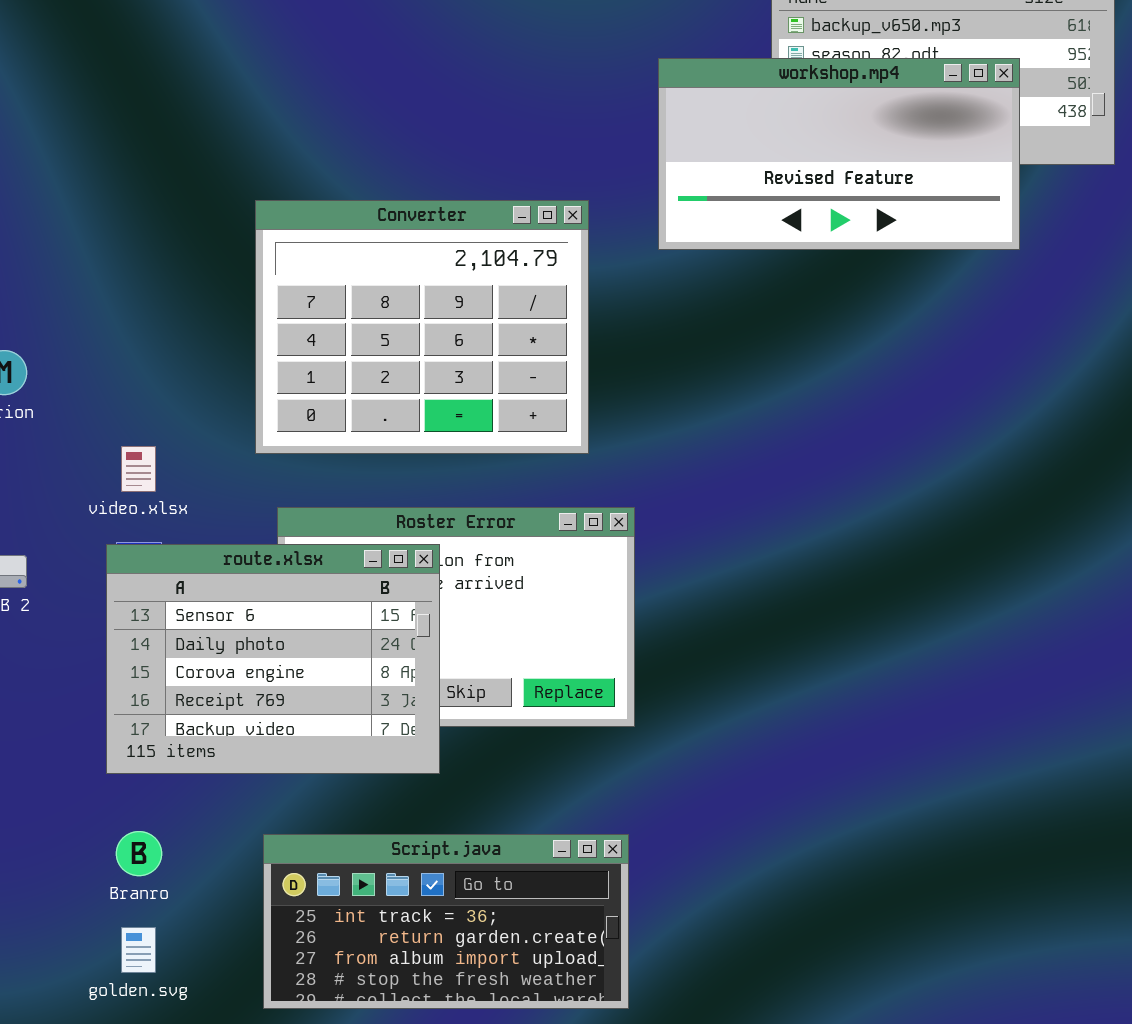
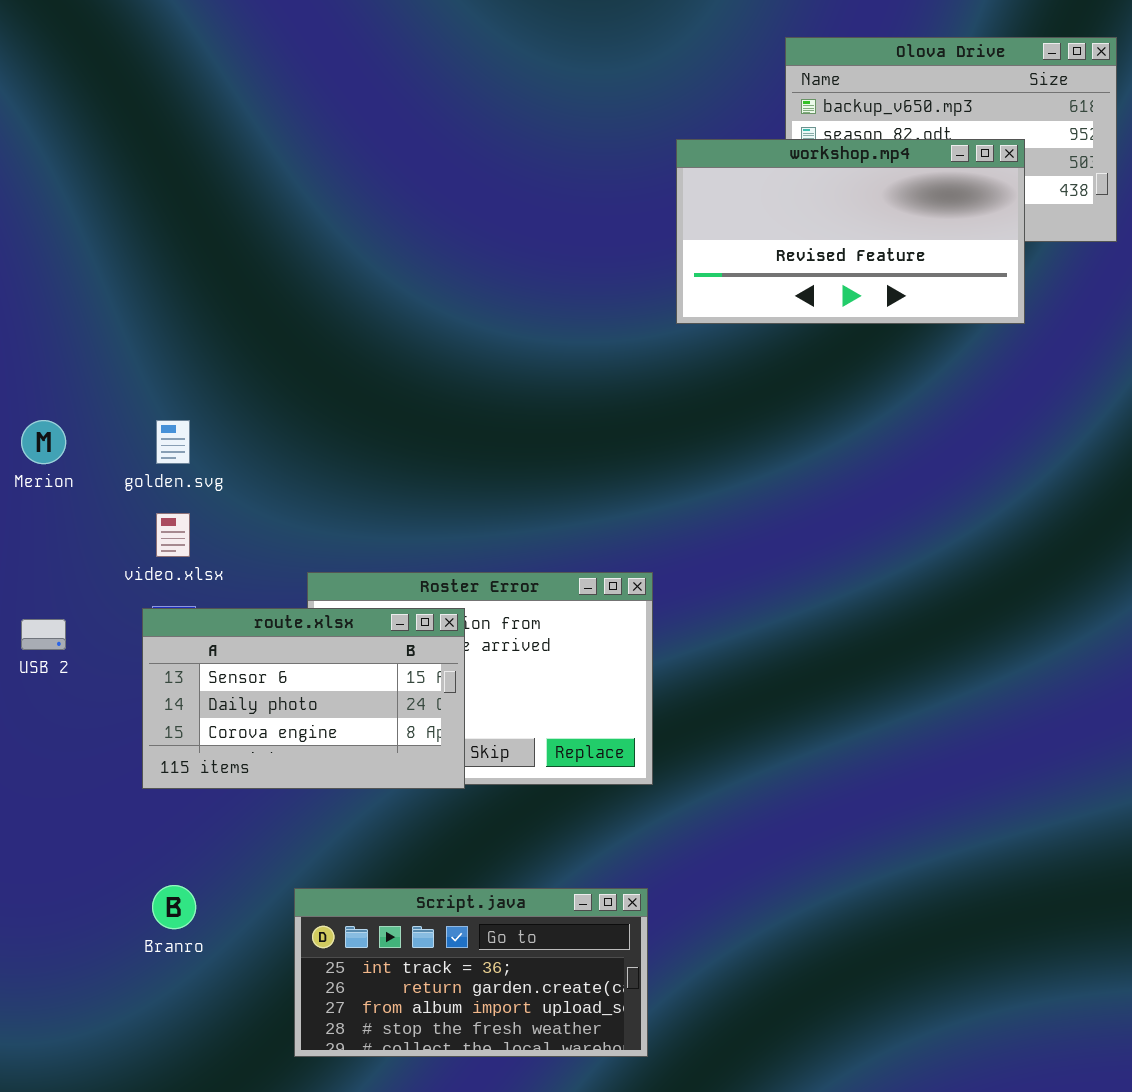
Converter: [255,200,589,454] -> none, closed
route.xlsx: [106,544,440,774] -> [142,608,465,789], resized
golden.svg: [121,927,156,973] -> [156,420,190,464], moved

